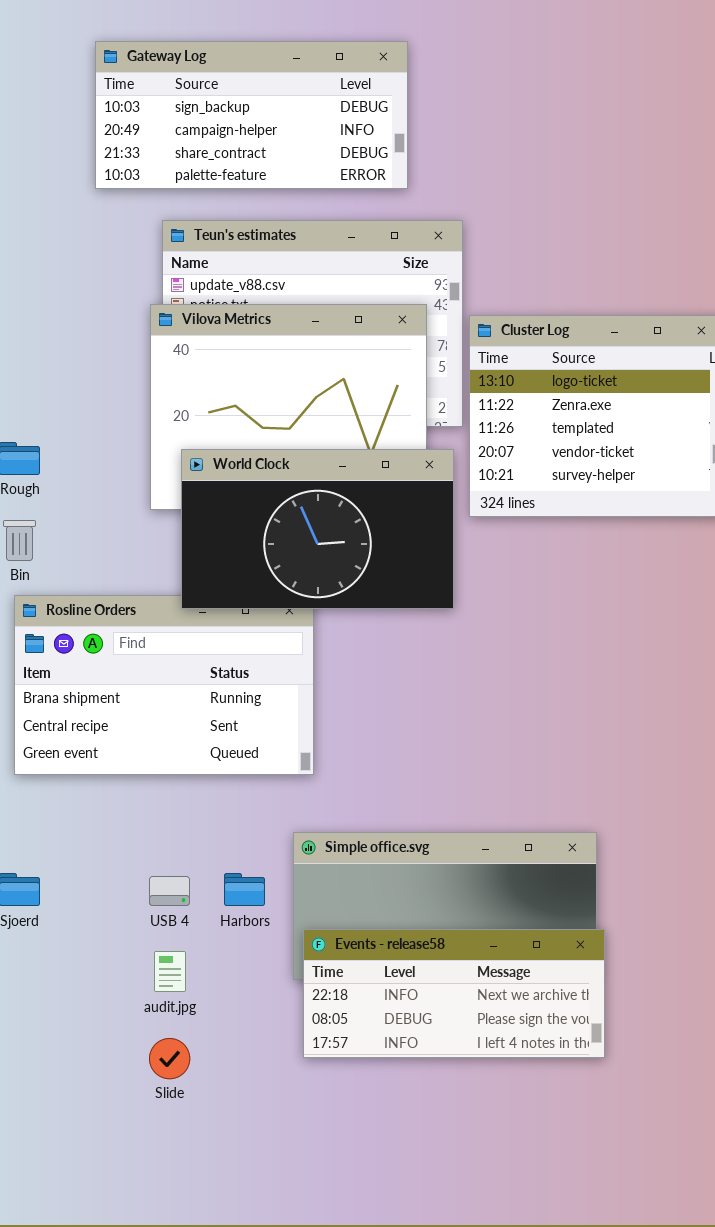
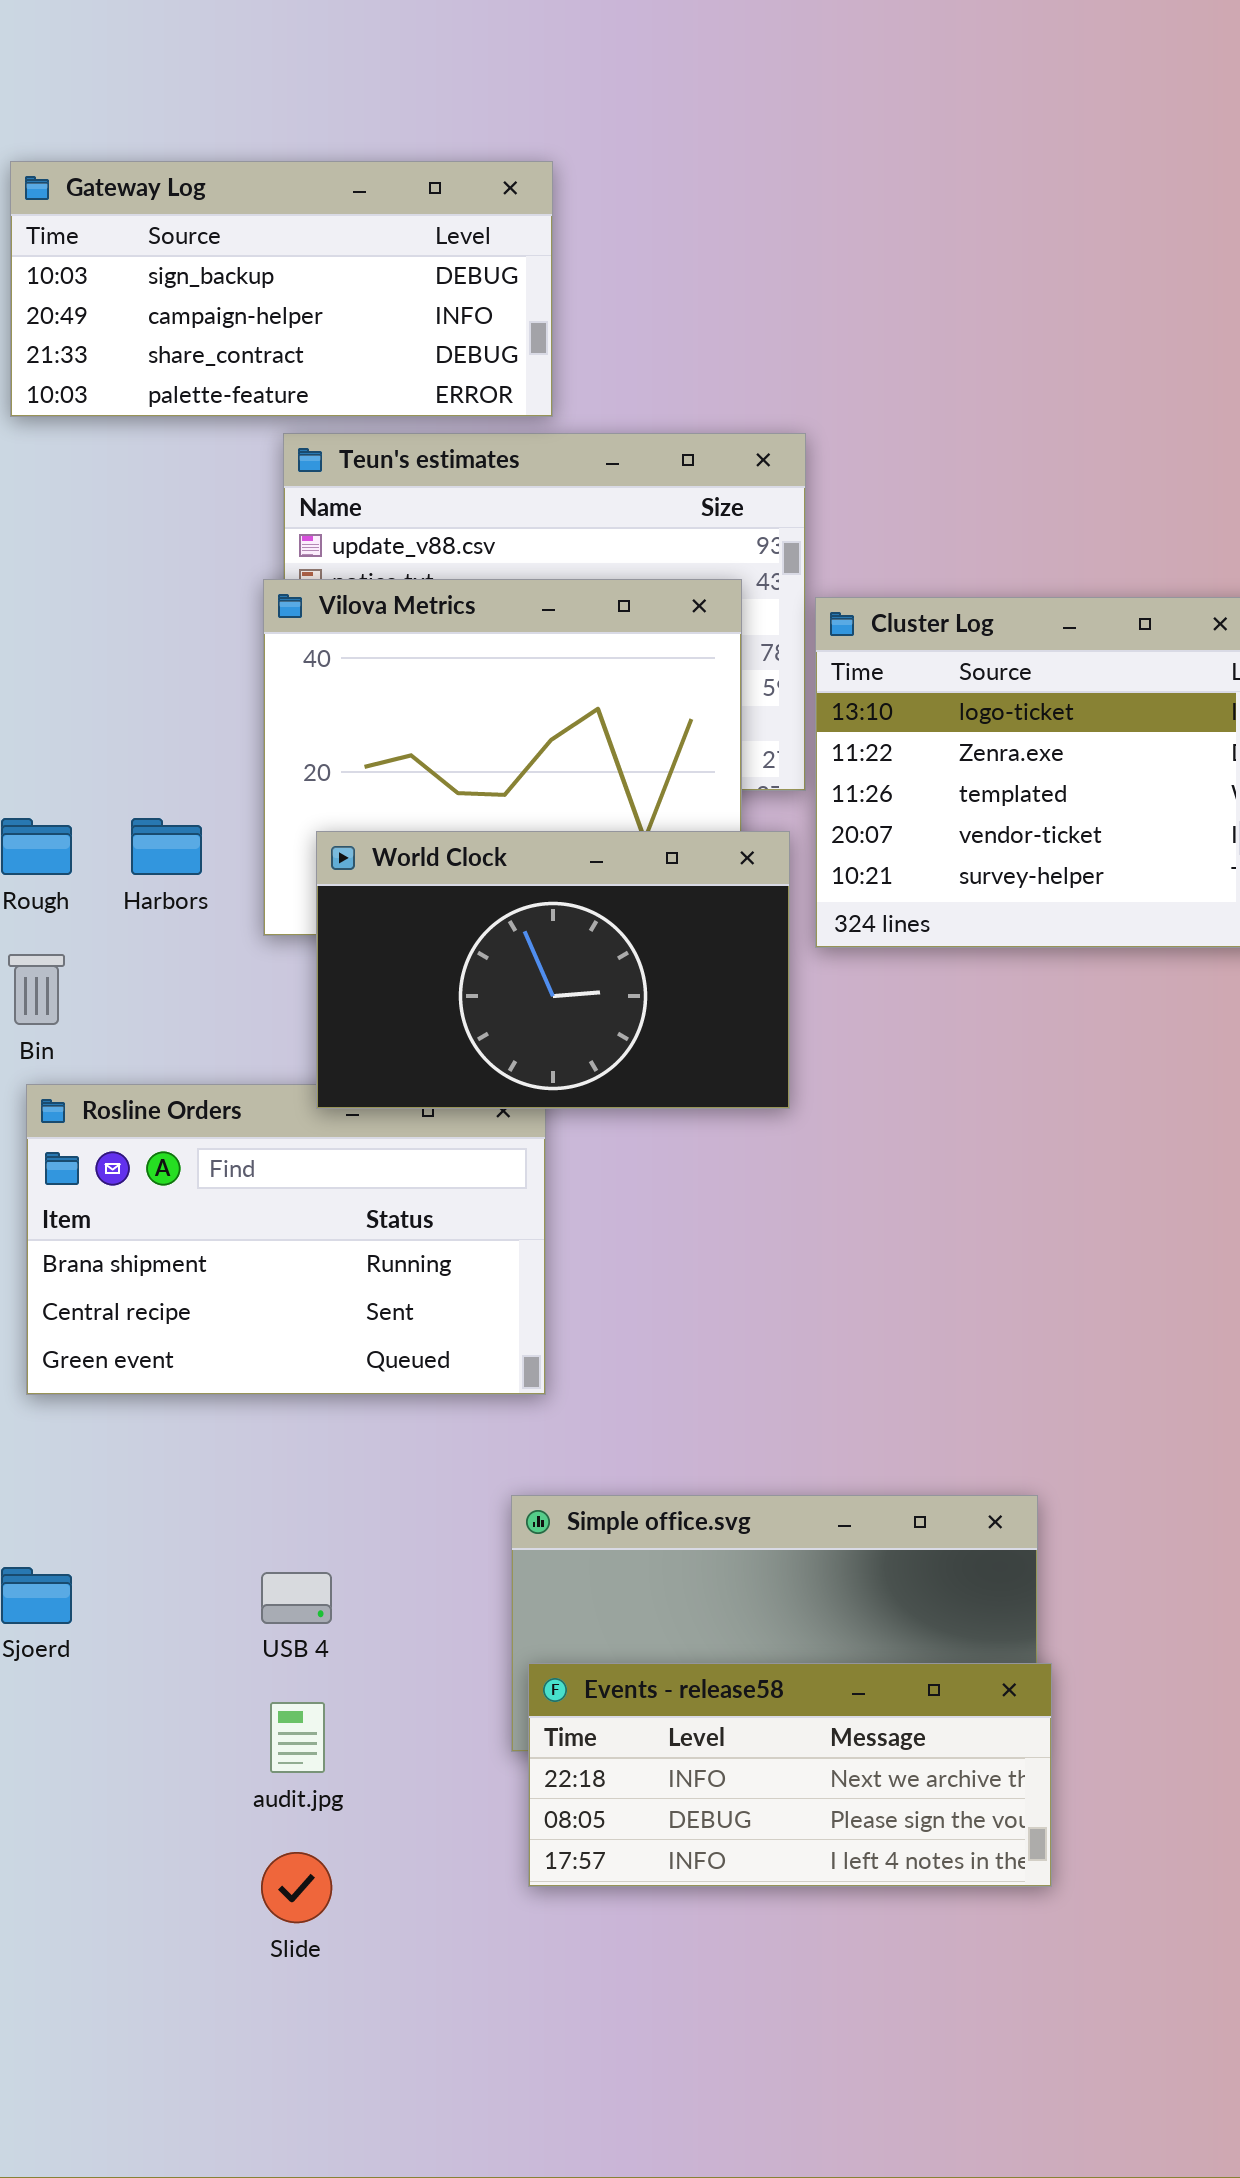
Gateway Log: [95,41,408,189] -> [10,161,553,417], moved
Harbors: [224,873,265,906] -> [131,818,202,875], moved

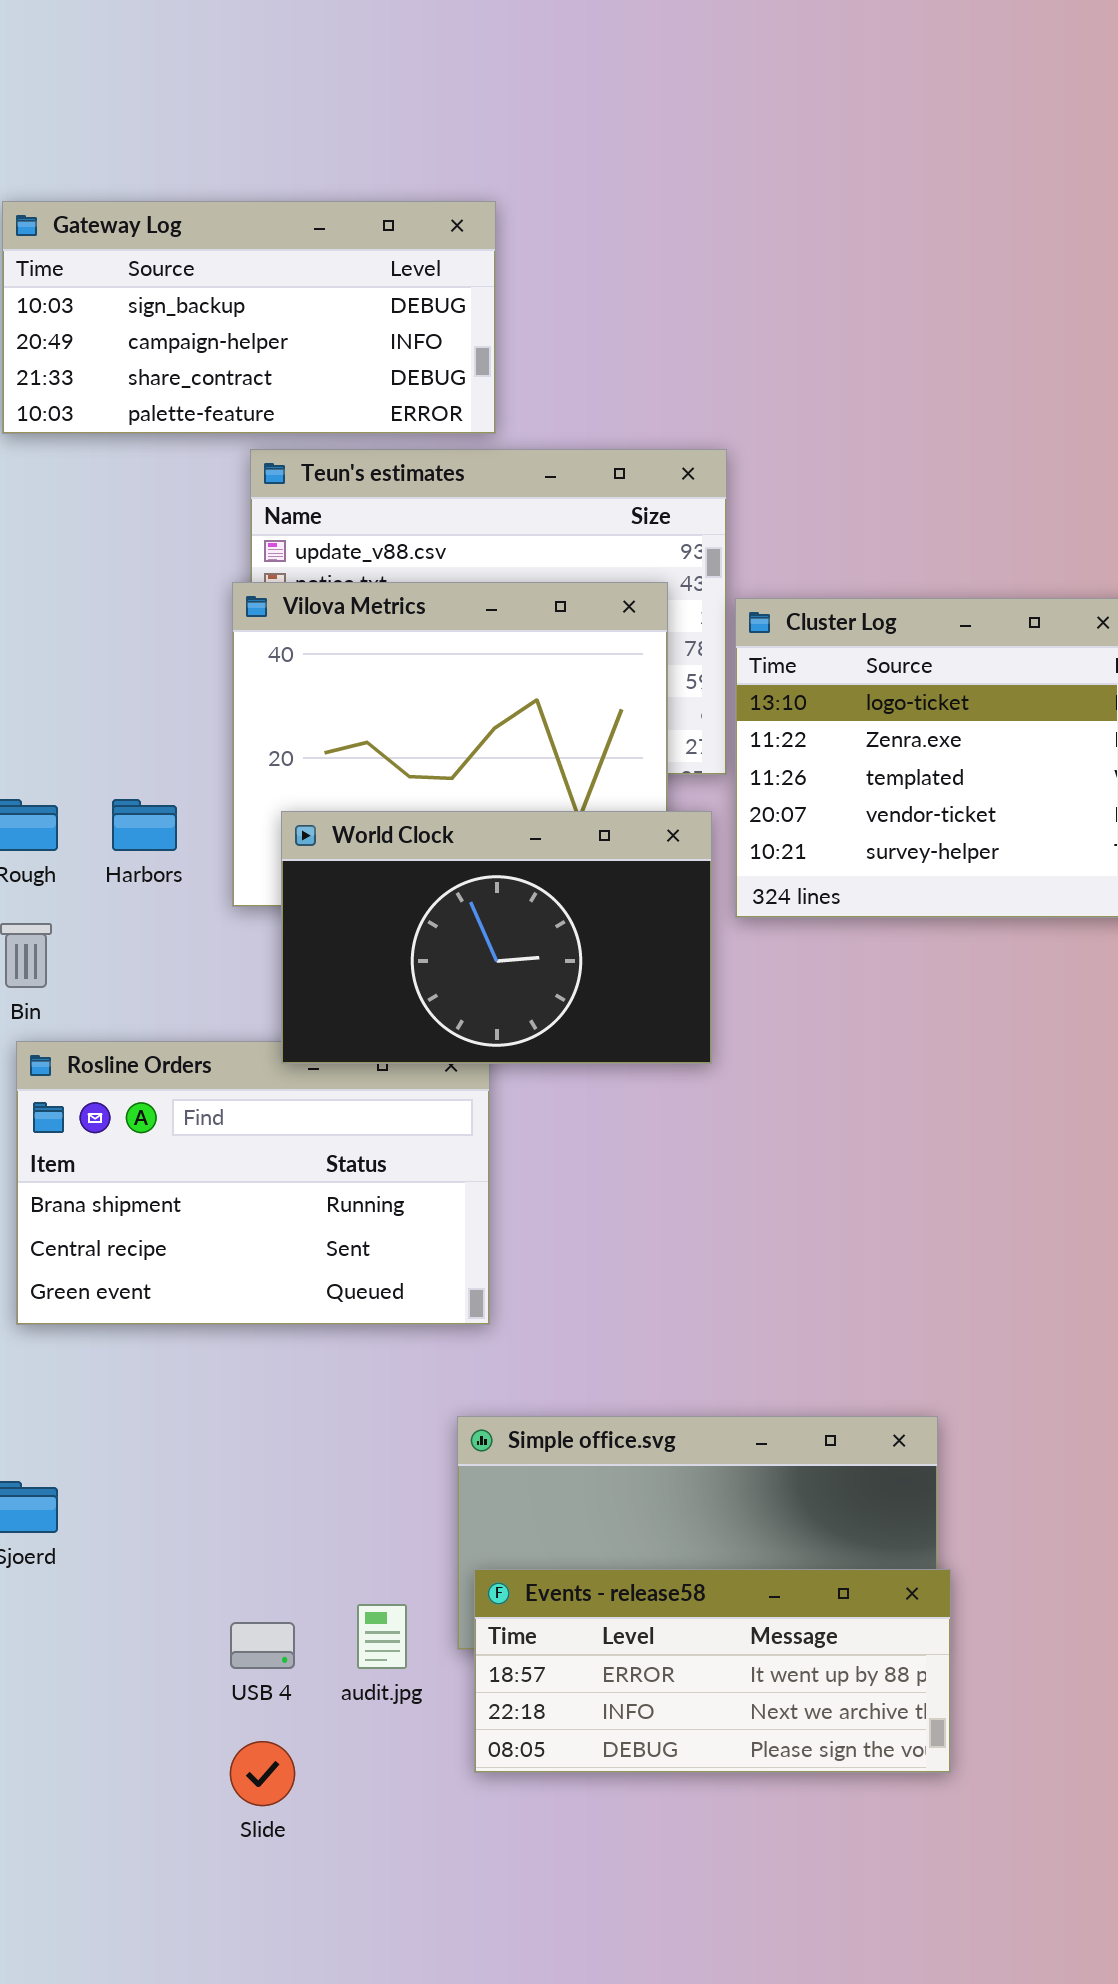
USB 4: [261,1572,332,1624] -> [230,1622,295,1669], moved
Events - release58: [528,1663,1052,1887] -> [474,1569,951,1773], scrolled up 1 row
audit.jpg: [270,1702,325,1773] -> [357,1604,407,1669], moved

